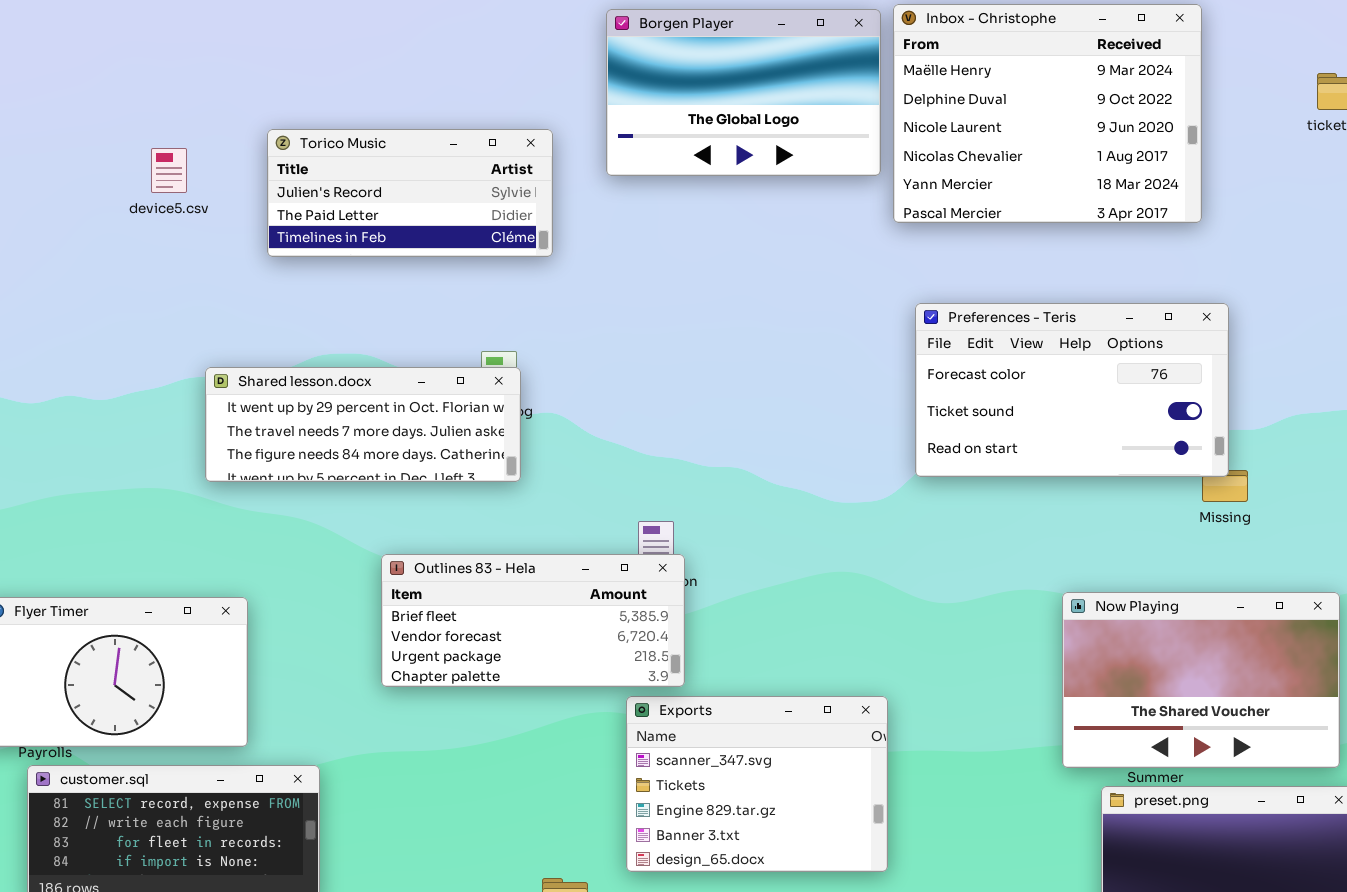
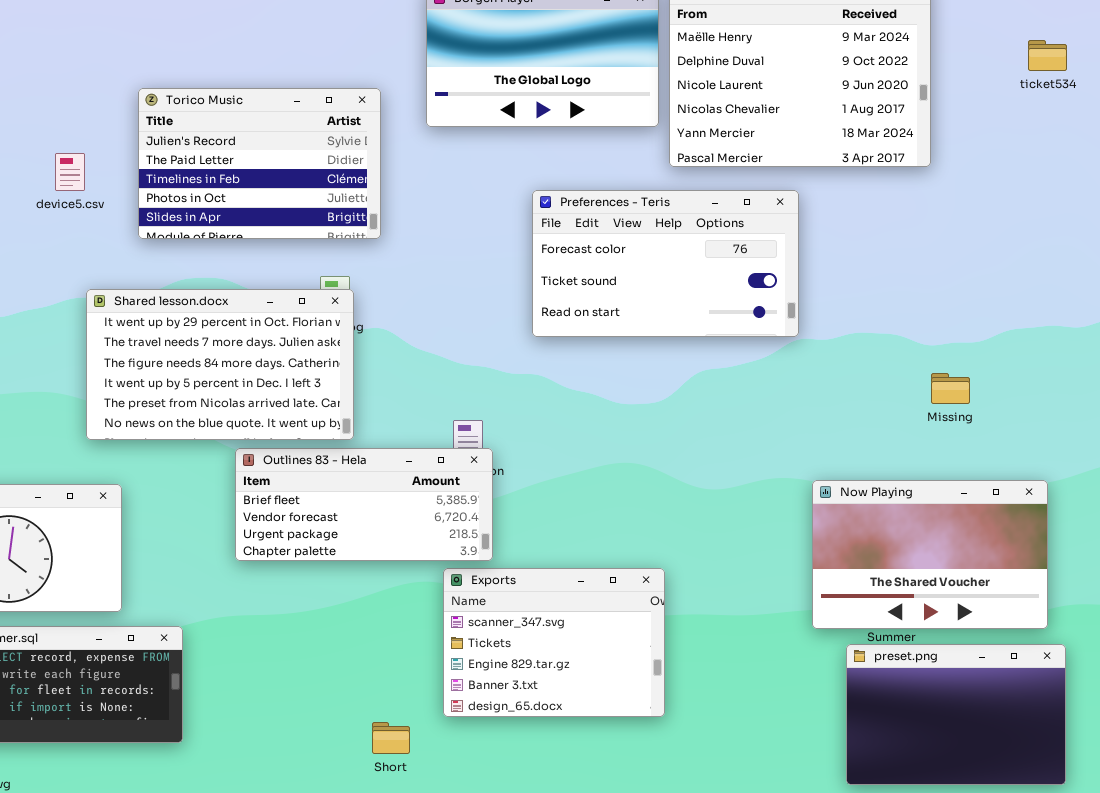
Torico Music: [267,129,553,257] -> [138,88,381,239], resized
device5.csv: [151,148,187,193] -> [55,153,85,191], moved
Preferences - Teris: [915,303,1229,477] -> [532,190,799,337], moved
Shared lesson.docx: [205,367,521,482] -> [86,289,354,440], resized

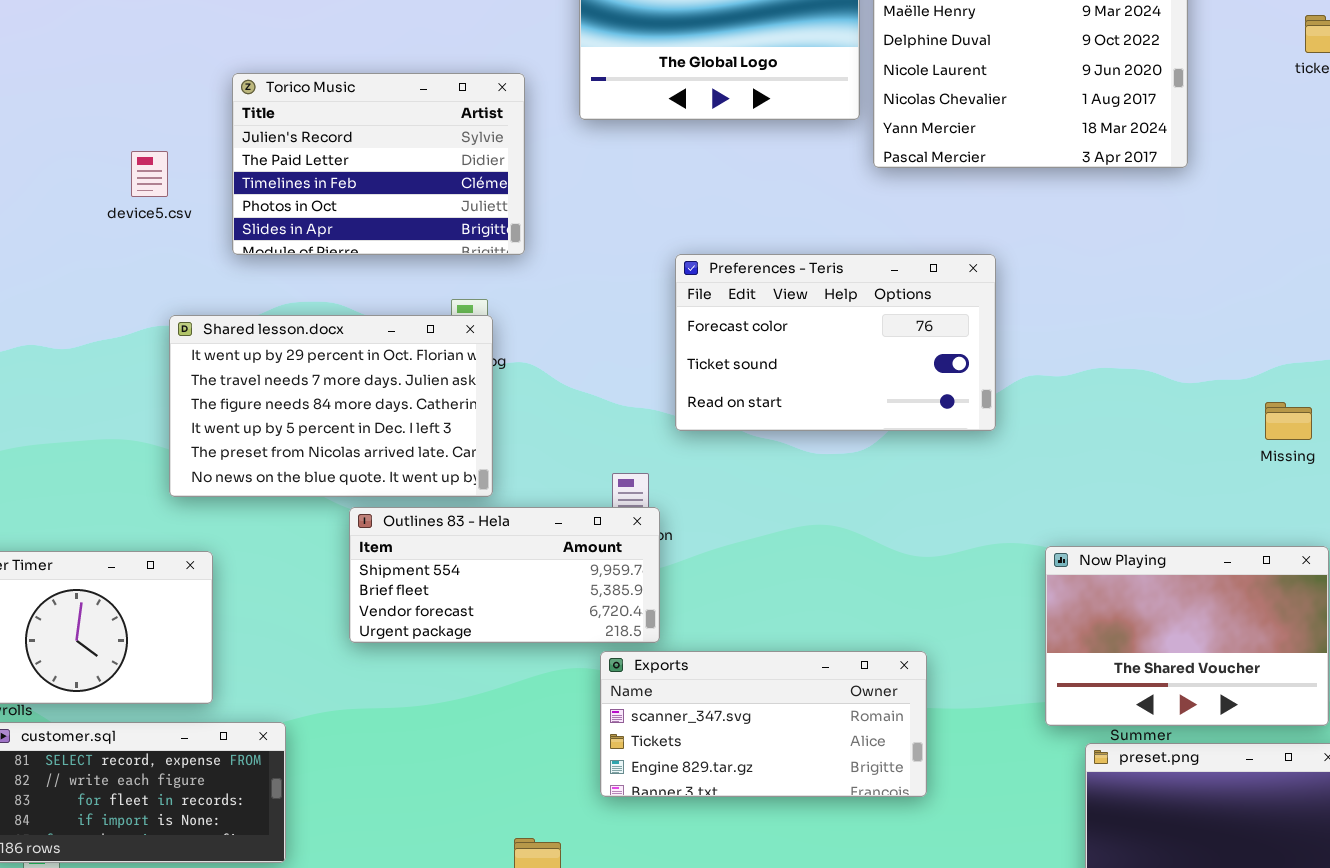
Preferences - Teris: [532,190,799,337] -> [675,254,996,431], moved
Missing: [931,373,970,404] -> [1265,402,1312,440], moved
Outlines 83 - Hela: [235,448,493,561] -> [349,507,660,643], scrolled up 1 row
Exports: [443,568,665,717] -> [600,651,927,797], resized

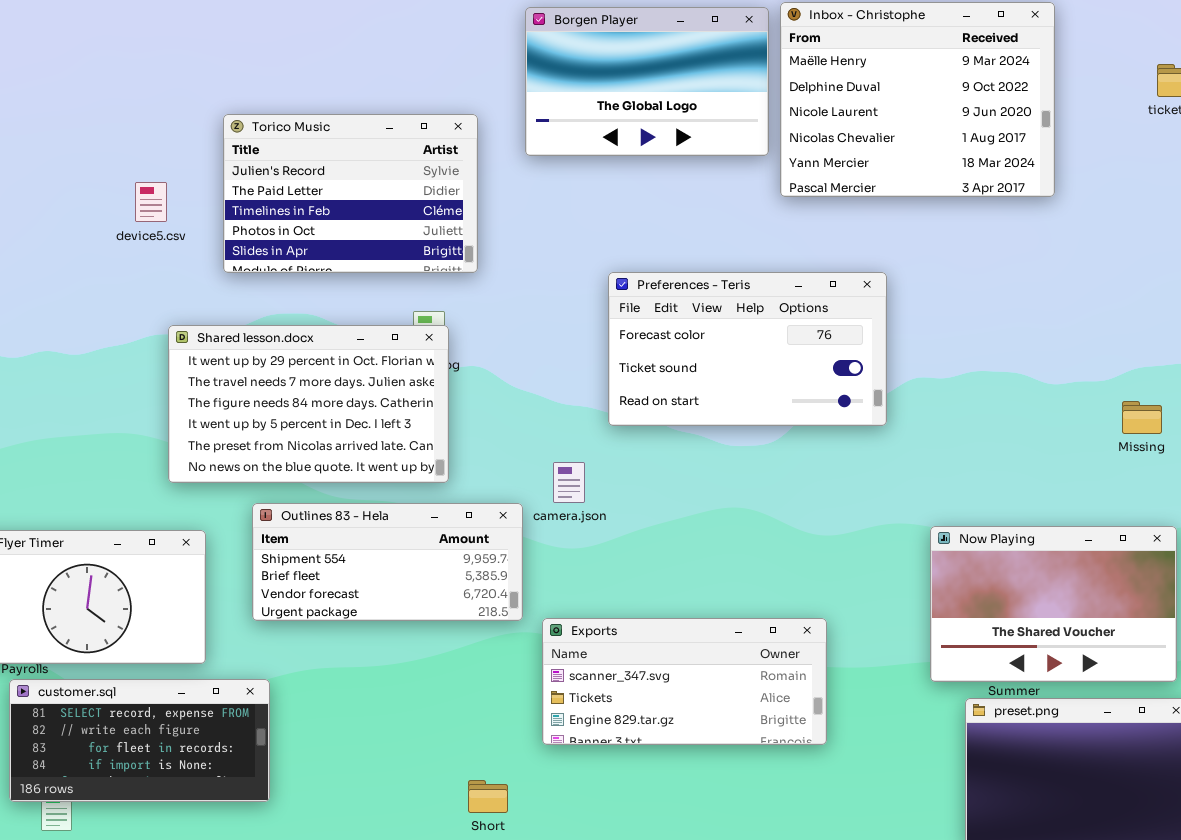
Outlines 83 - Hela: [349,507,660,643] -> [252,503,523,621], moved

